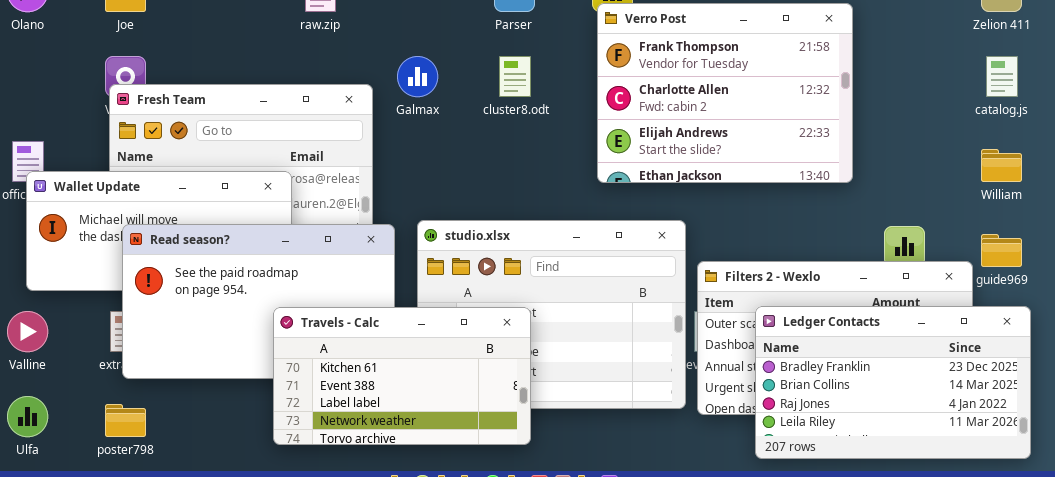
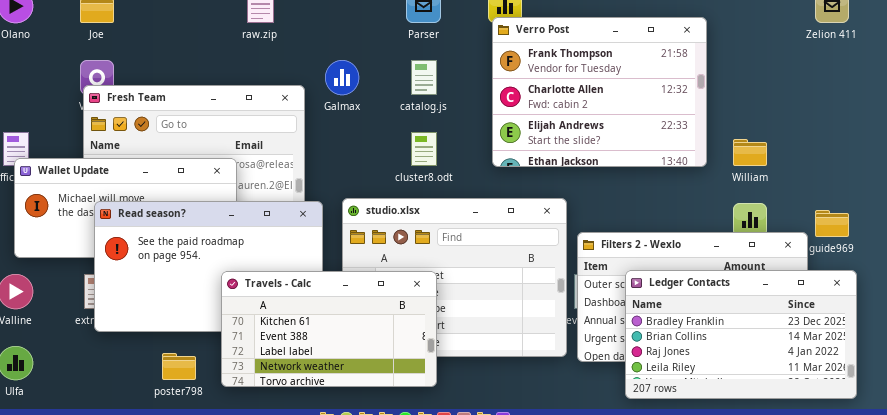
cluster8.odt: [499,56,531,97] -> [411,132,437,166], moved
catalog.js: [986,56,1018,97] -> [411,60,437,95], moved
William: [981,149,1022,182] -> [733,139,767,166], moved
poster798: [105,404,146,437] -> [162,353,196,380], moved

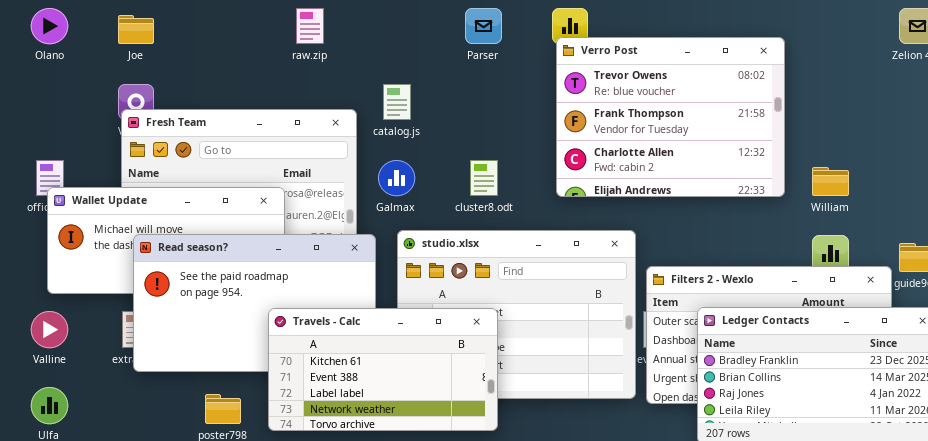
Verro Post: [492,17,707,167] -> [556,37,785,197], scrolled up 1 row
Galmax: [325,60,359,95] -> [378,160,415,196], moved
catalog.js: [411,60,437,95] -> [383,84,411,120], moved

